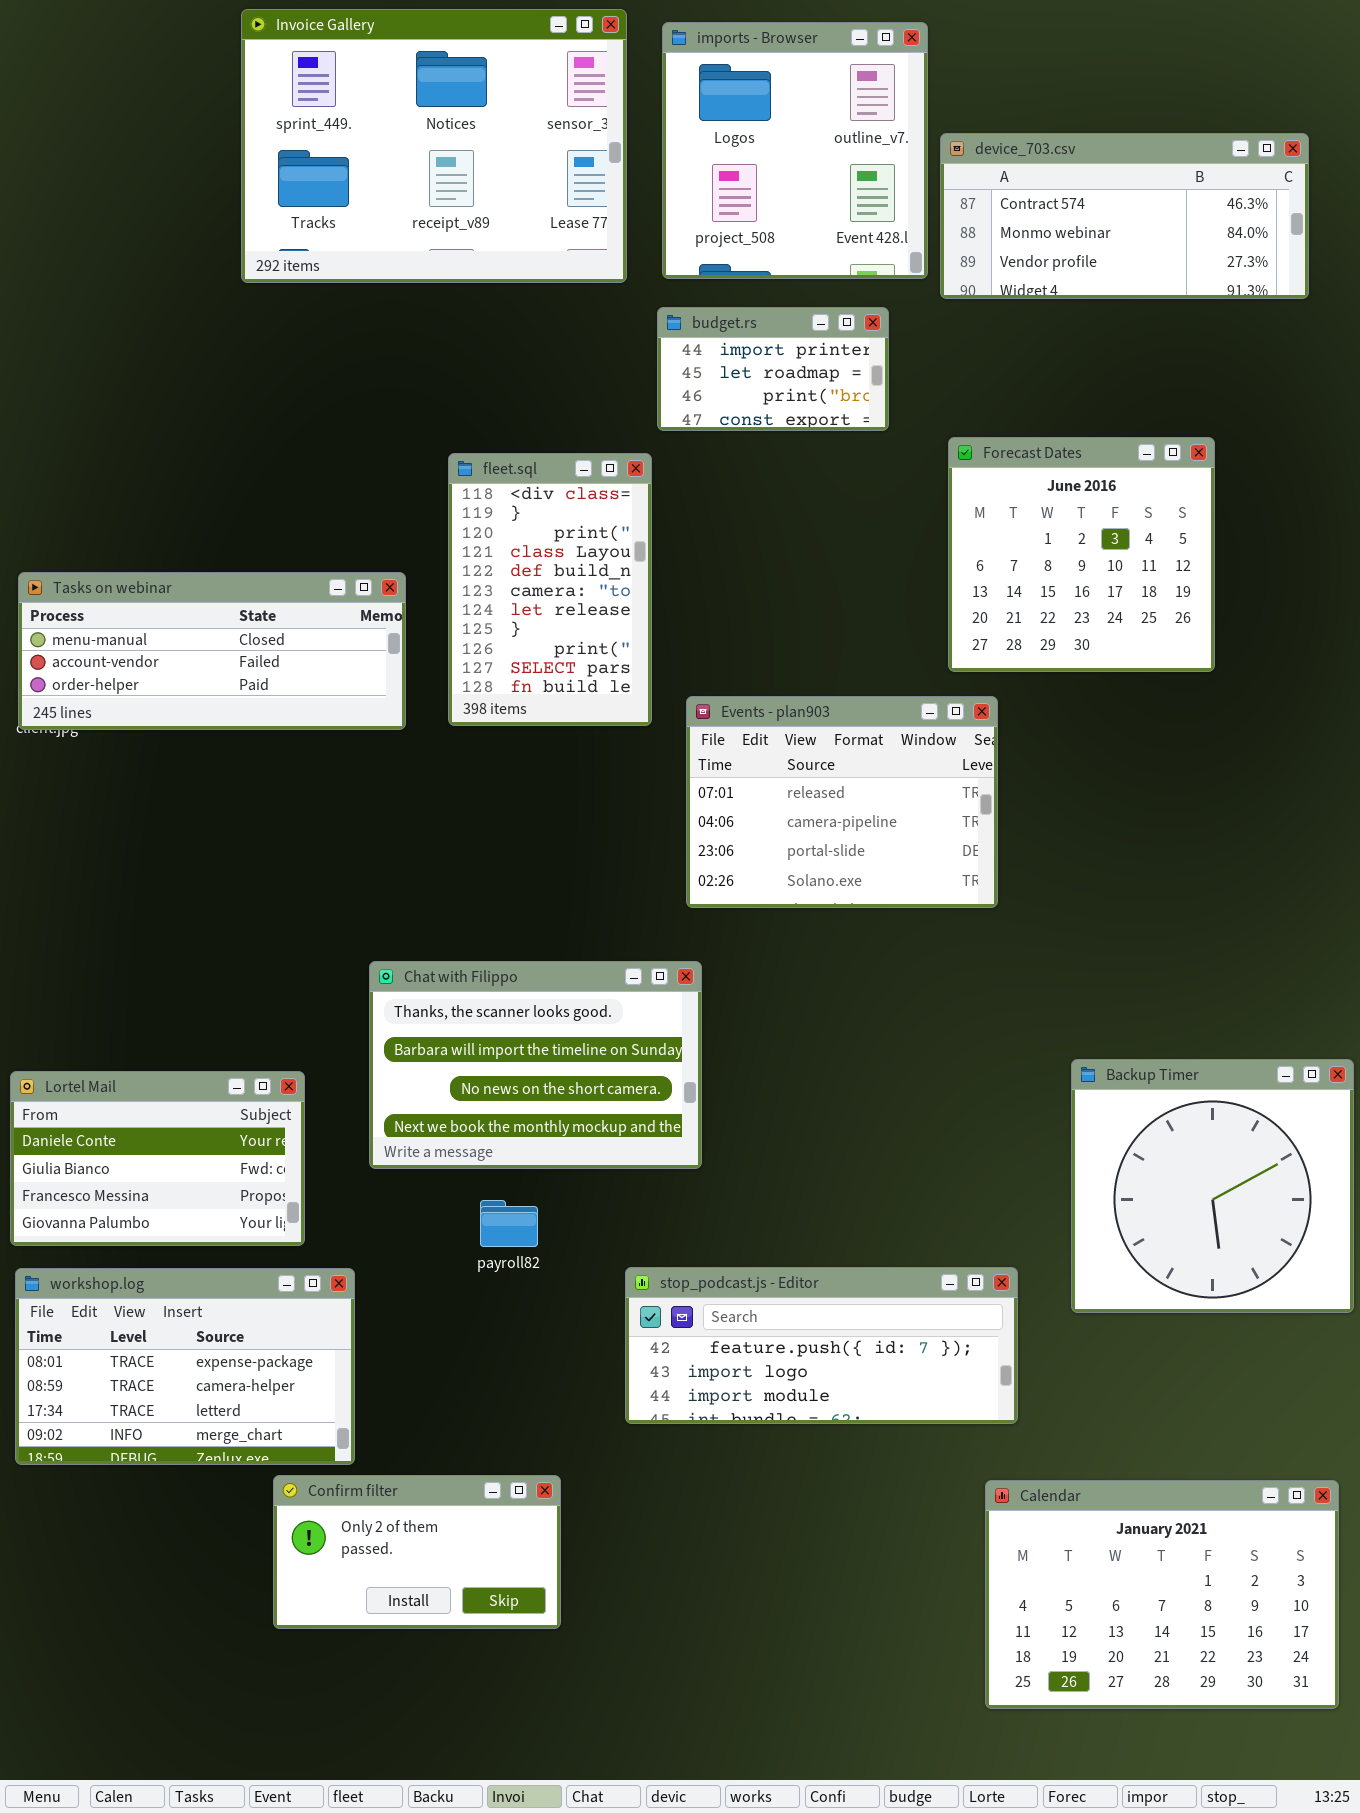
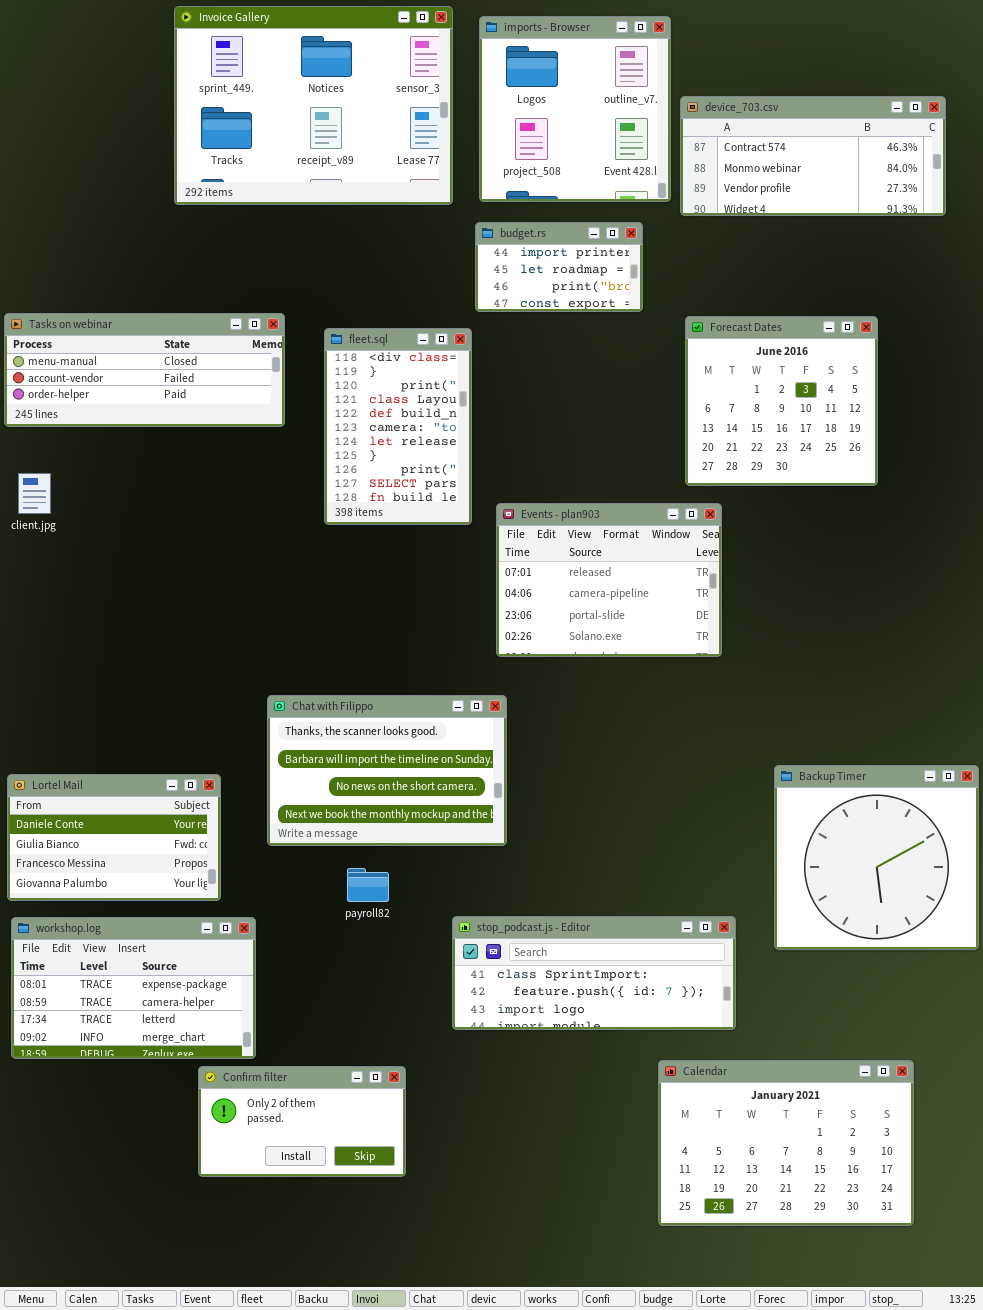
Tasks on webinar: [18,572,406,730] -> [4,313,285,427], moved
stop_podcast.js - Editor: [625,1267,1018,1424] -> [452,916,736,1030], scrolled up 1 row
Calendar: [985,1480,1339,1709] -> [658,1060,914,1226], moved

